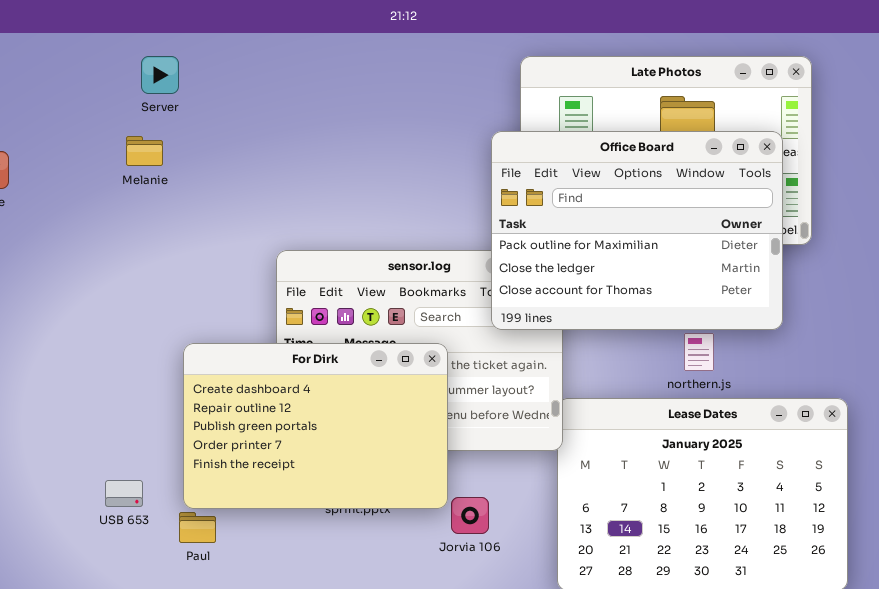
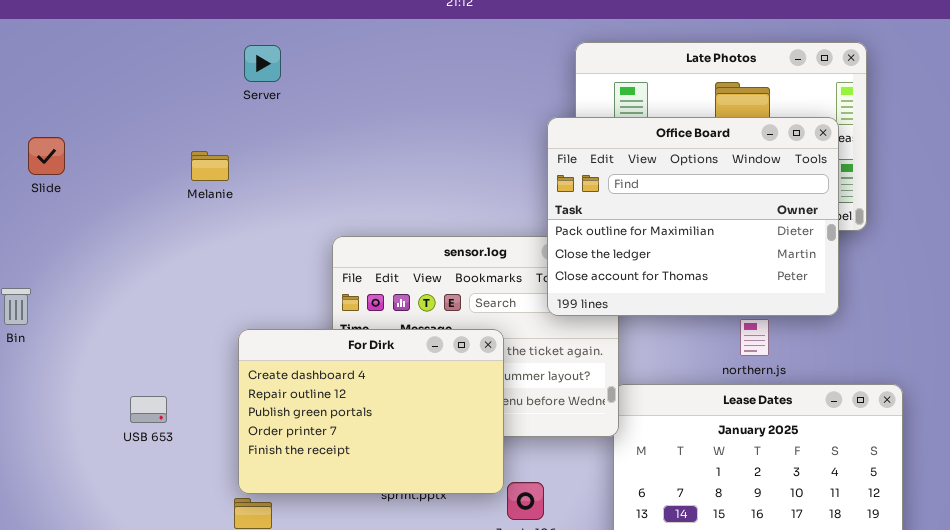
Server: [141,56,179,94] -> [244,45,281,82], moved
Melanie: [126,136,163,166] -> [191,151,229,181], moved
USB 653: [105,480,143,507] -> [130,396,167,423], moved

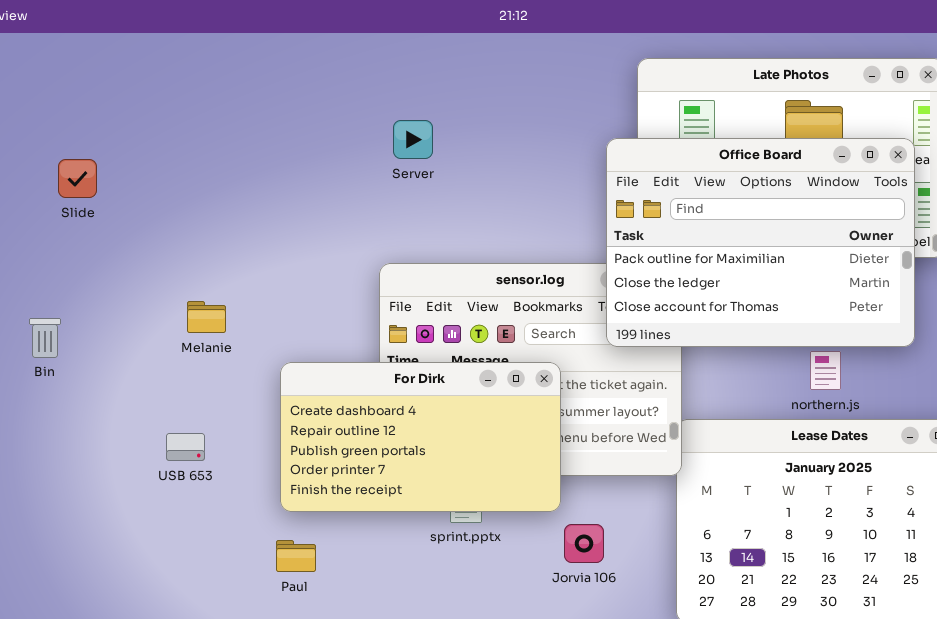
Server: [244,45,281,82] -> [393,120,433,159], moved
Melanie: [191,151,229,181] -> [187,301,226,333], moved
For Dirk: [238,329,504,494] -> [280,362,561,512], resized

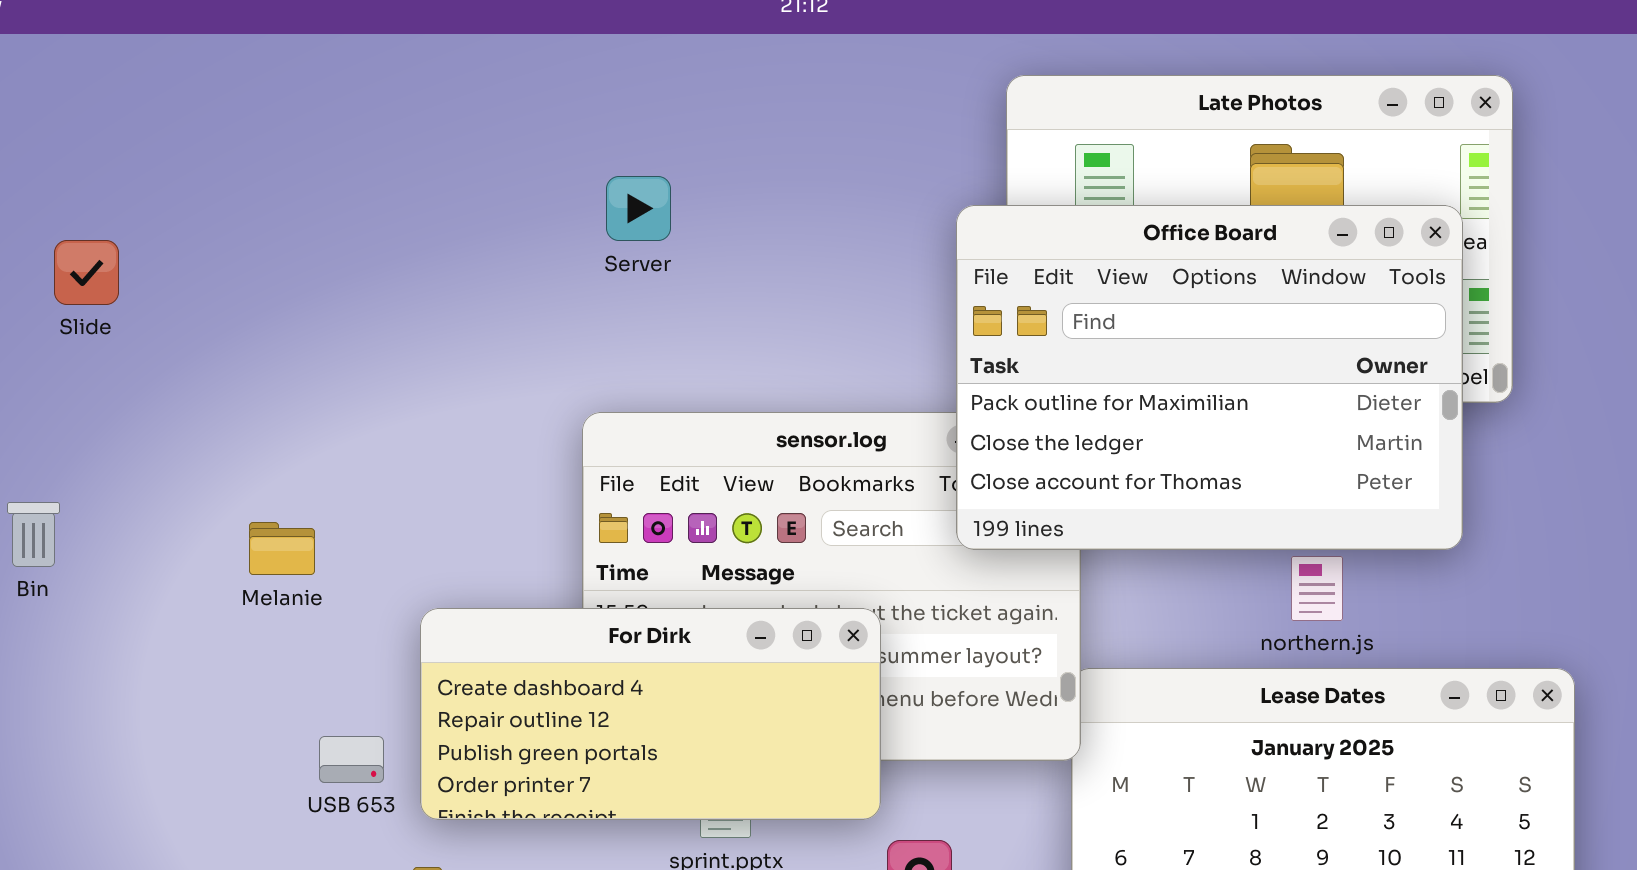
Melanie: [187,301,226,333] -> [249,522,315,575], moved
For Dirk: [280,362,561,512] -> [420,608,881,820], resized
USB 653: [166,433,205,461] -> [319,736,384,783], moved

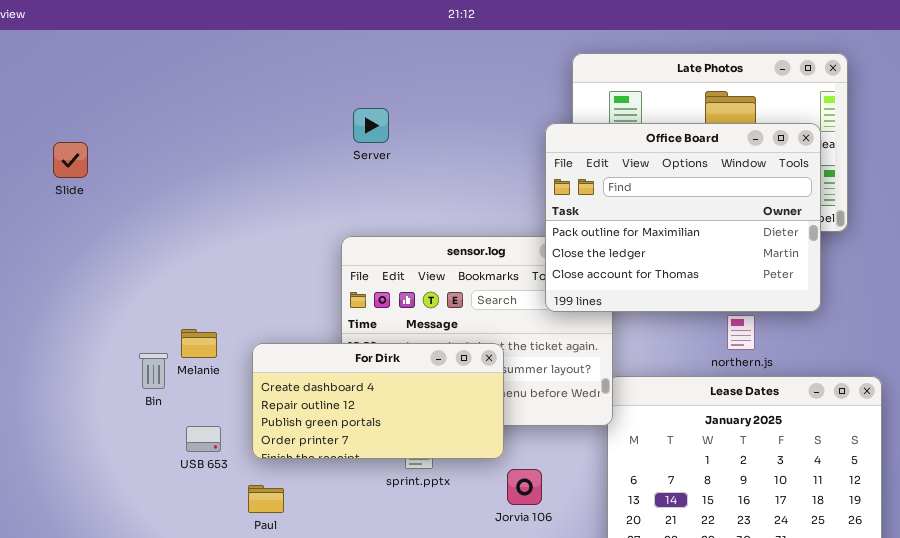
Bin: [7,502,60,567] -> [139,353,168,389], moved
Melanie: [249,522,315,575] -> [181,329,217,358], moved
USB 653: [319,736,384,783] -> [186,426,221,452], moved

